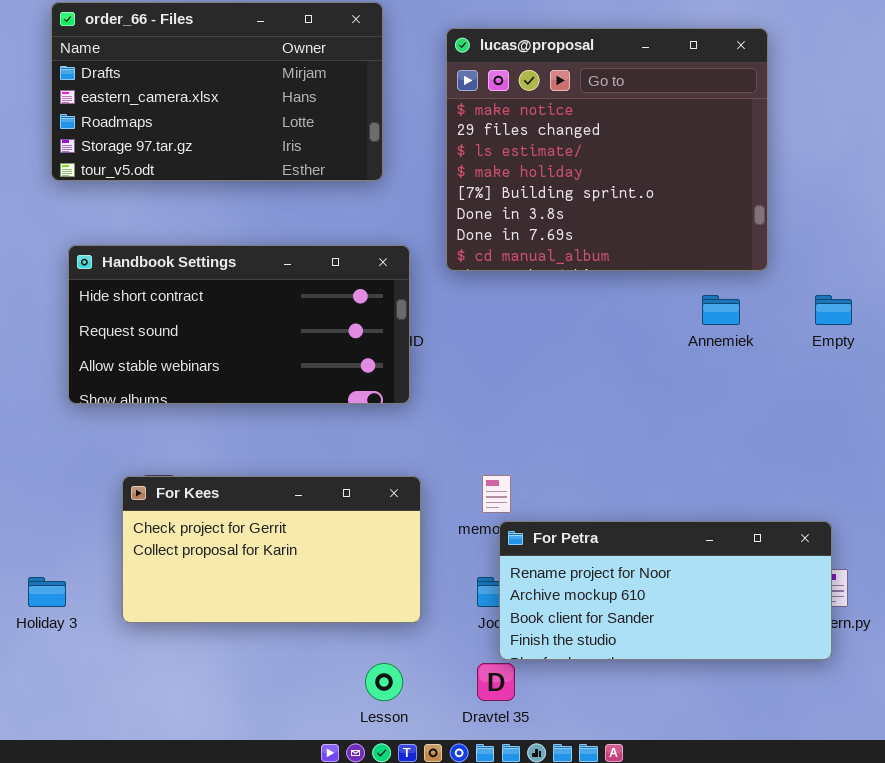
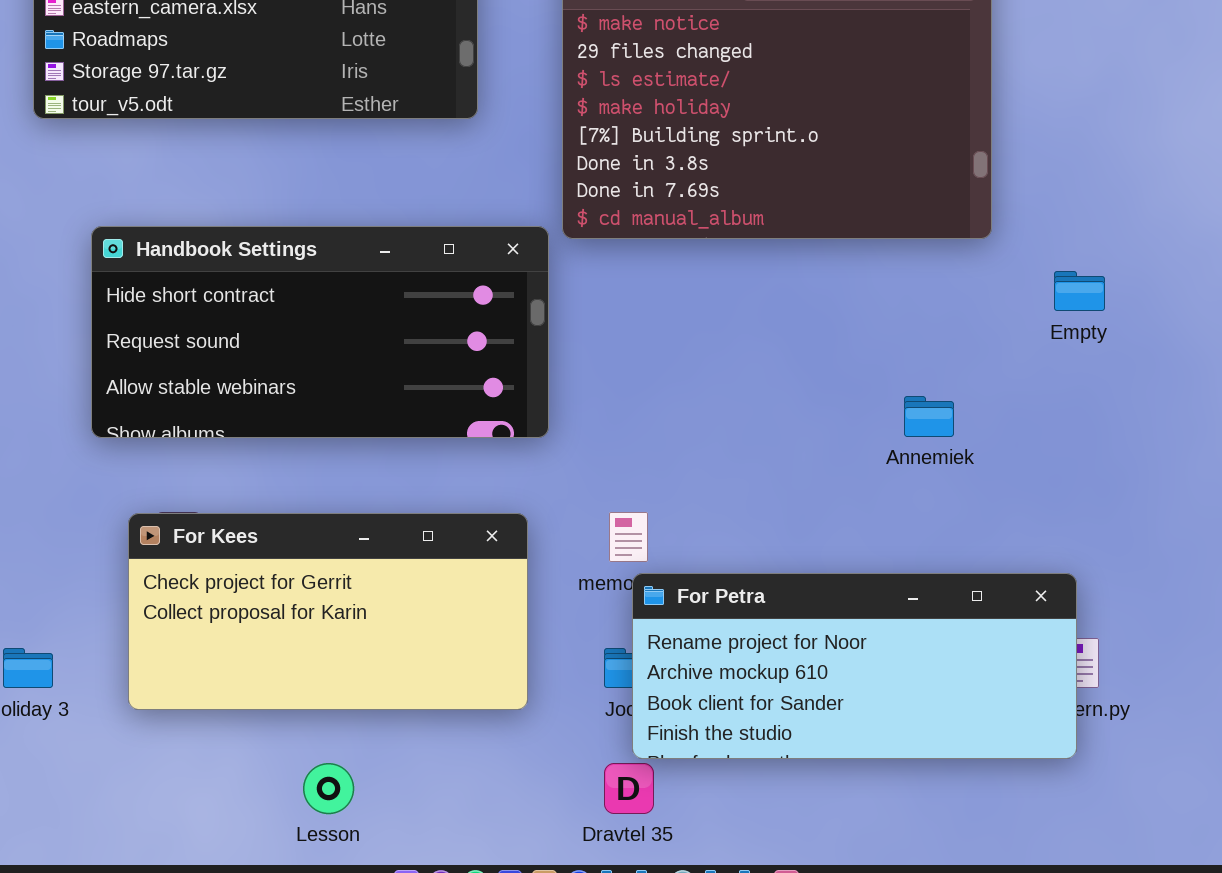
Handbook Settings: [68,245,410,404] -> [91,226,549,438], moved
Annemiek: [702,295,740,325] -> [904,396,954,437], moved
Lesson: [365,663,403,701] -> [303,763,354,814], moved

